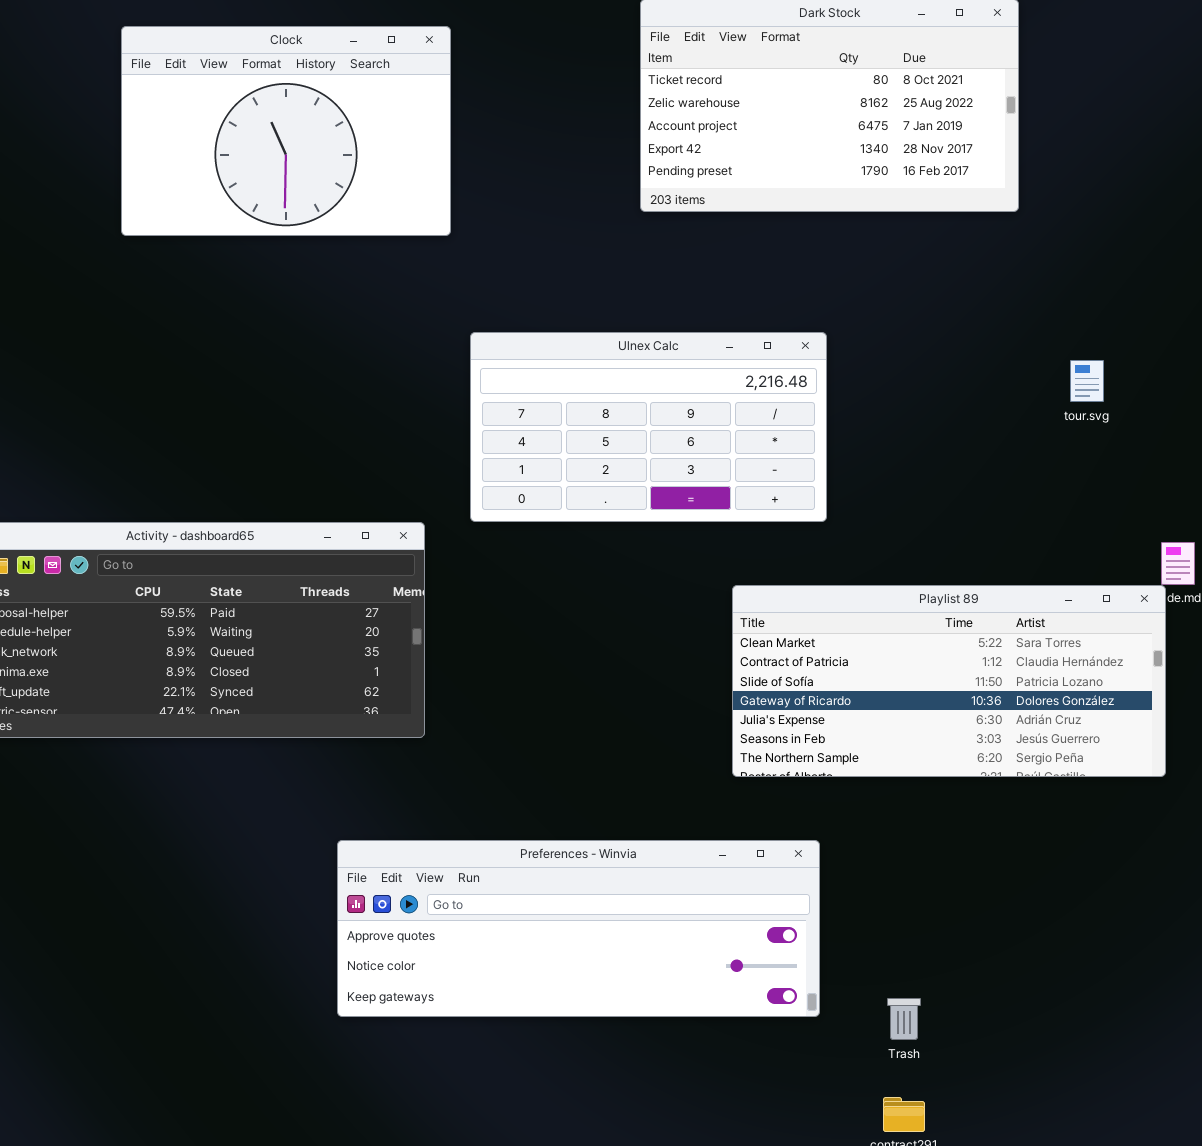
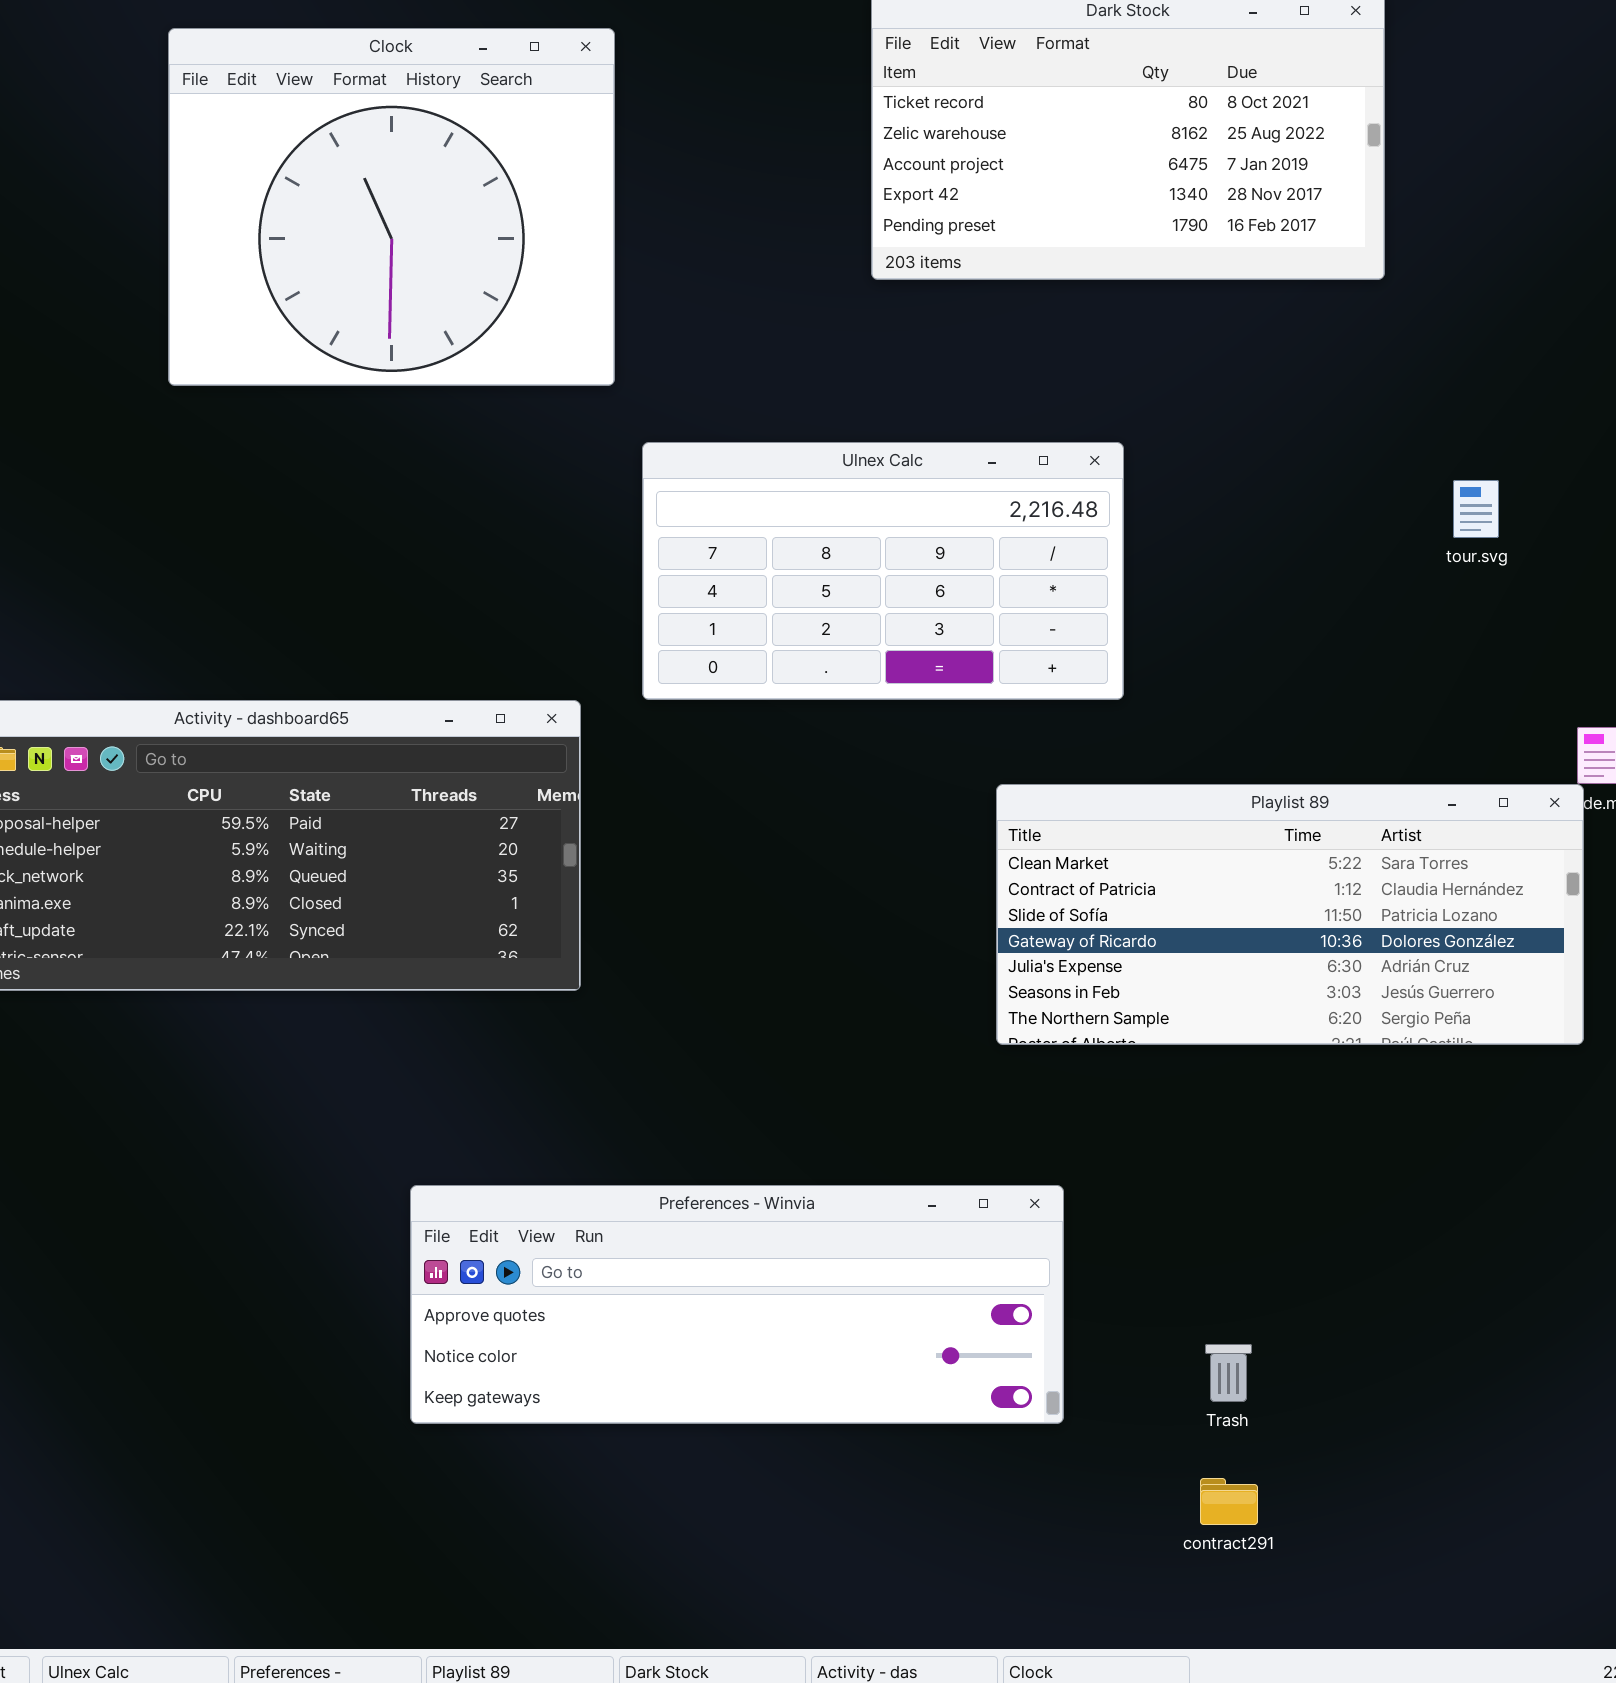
Clock: [121,26,451,236] -> [168,28,615,386], resized
Preferences - Winvia: [337,840,820,1017] -> [410,1185,1064,1424], moved

